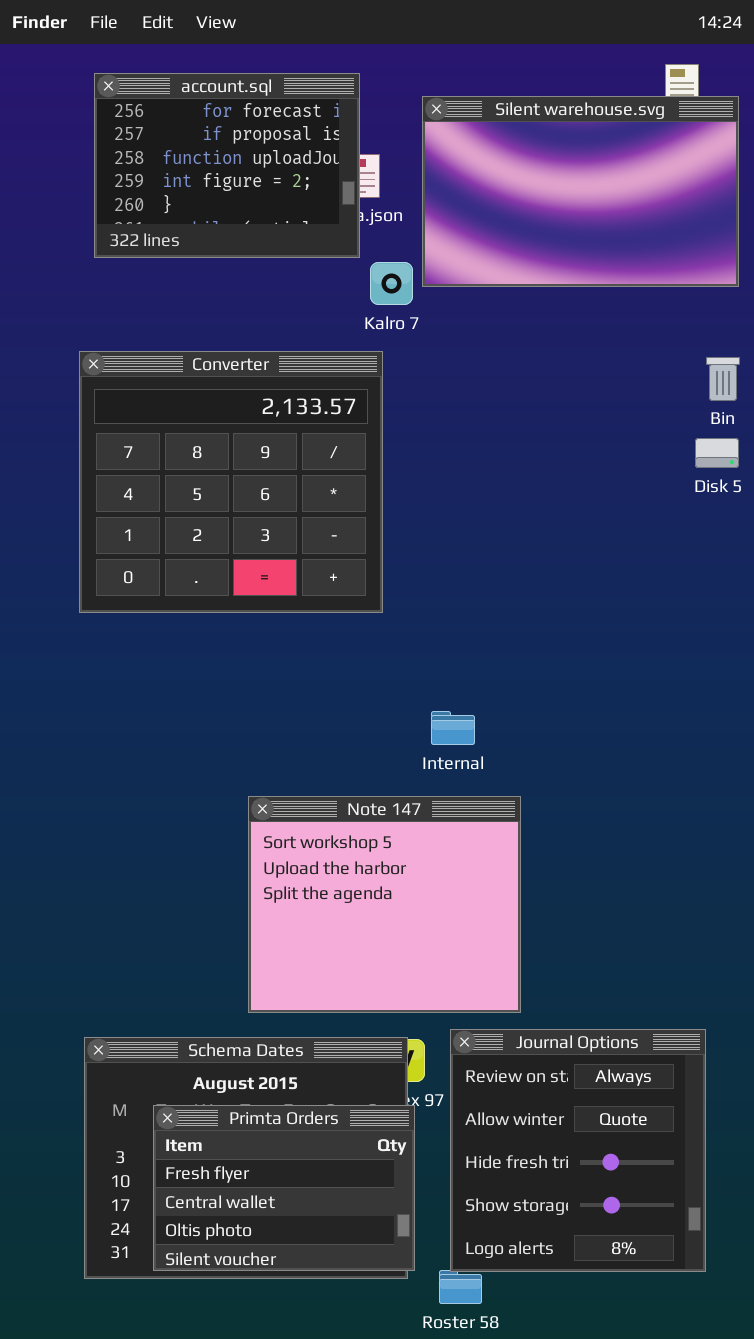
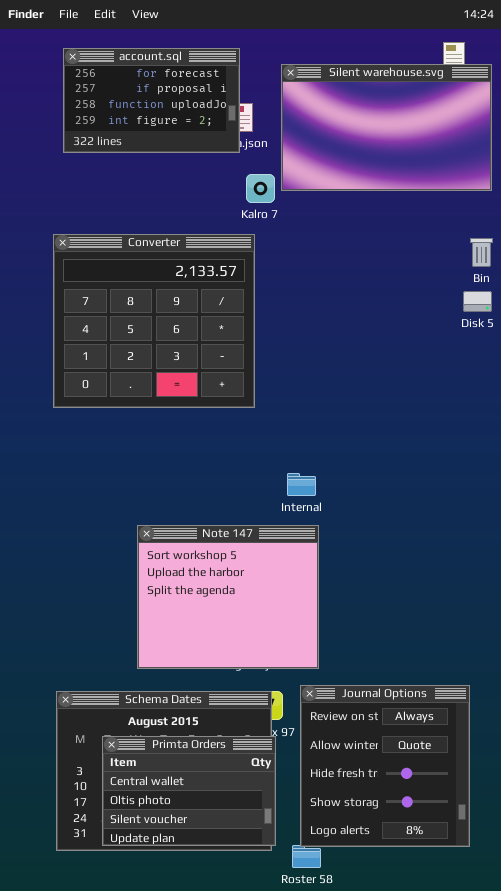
account.sql: [94,73,360,258] -> [63,48,240,153], resized
Note 147: [248,796,521,1013] -> [137,525,319,669], moved
Primta Orders: [153,1105,415,1271] -> [102,736,276,846], scrolled down 1 row

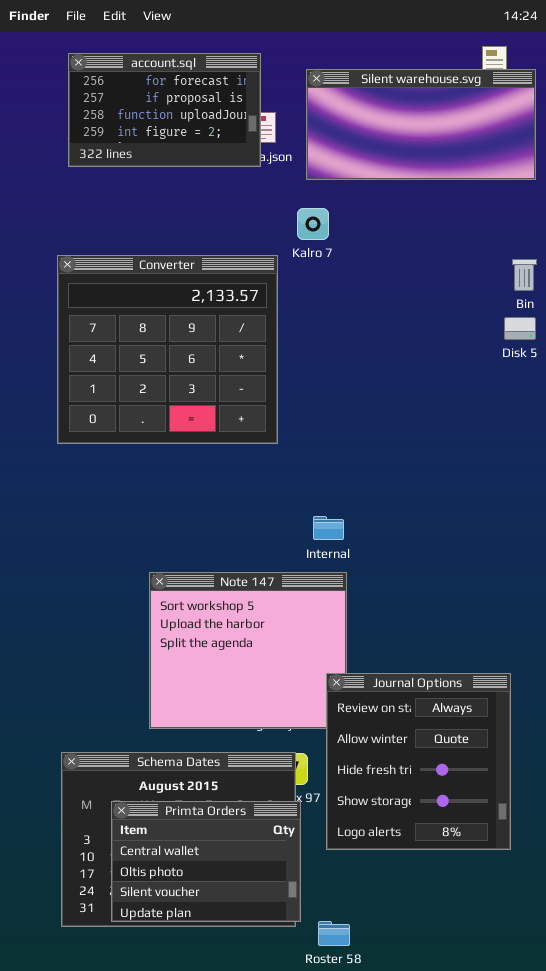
Silent warehouse.svg: [281,64,492,191] -> [306,69,536,180], resized
Kalro 7: [246,174,275,203] -> [297,208,329,240], moved
Journal Options: [300,685,470,847] -> [326,673,511,850], moved

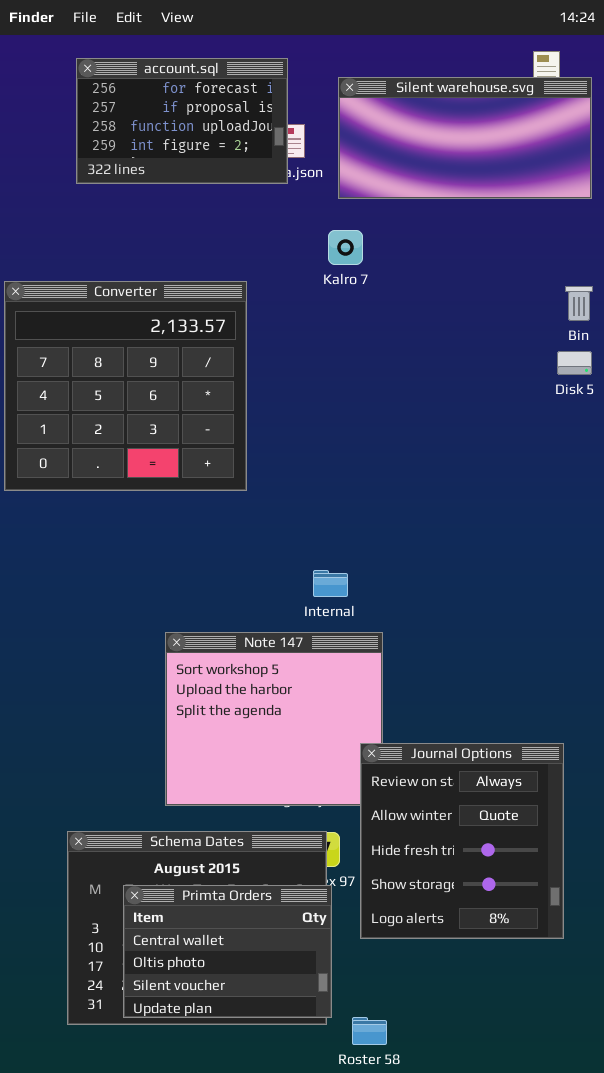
Converter: [57,255,278,444] -> [4,281,247,491], moved
Internal: [313,516,344,540] -> [313,570,348,597], moved

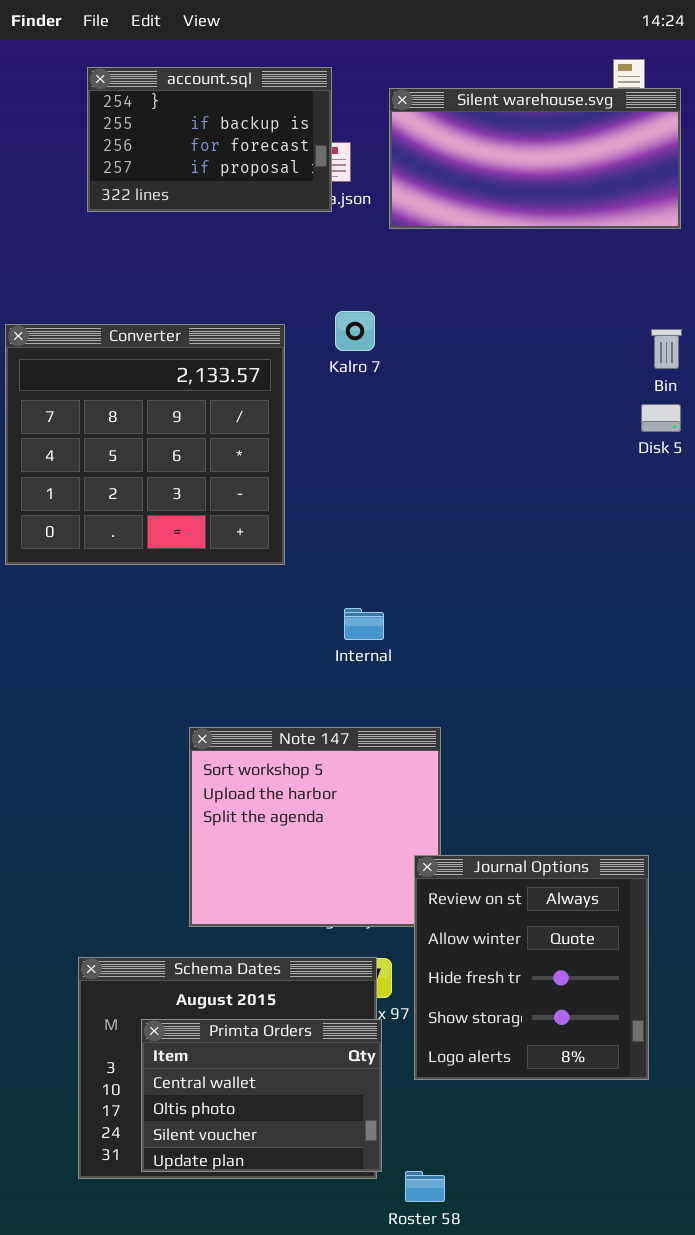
account.sql: [76,58,288,184] -> [87,67,332,212], scrolled up 2 rows
Kalro 7: [328,230,363,265] -> [335,311,375,351], moved
Internal: [313,570,348,597] -> [344,608,384,640], moved

